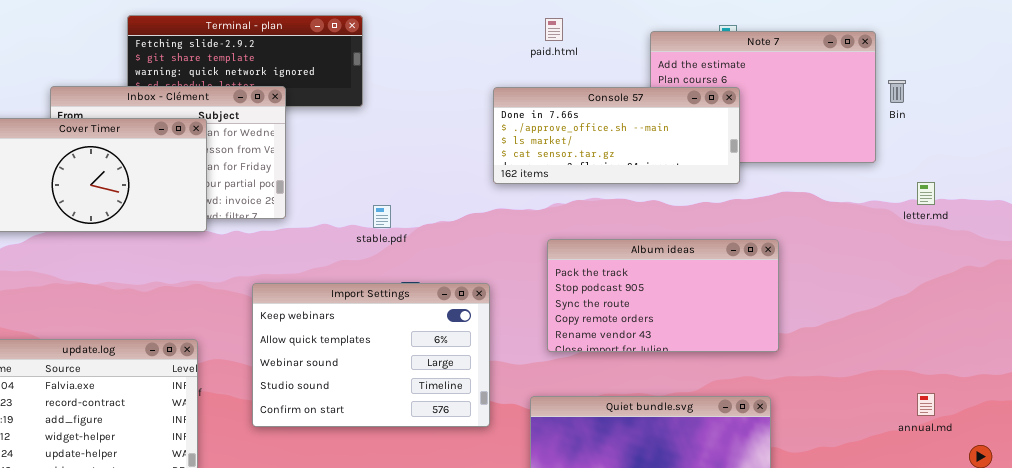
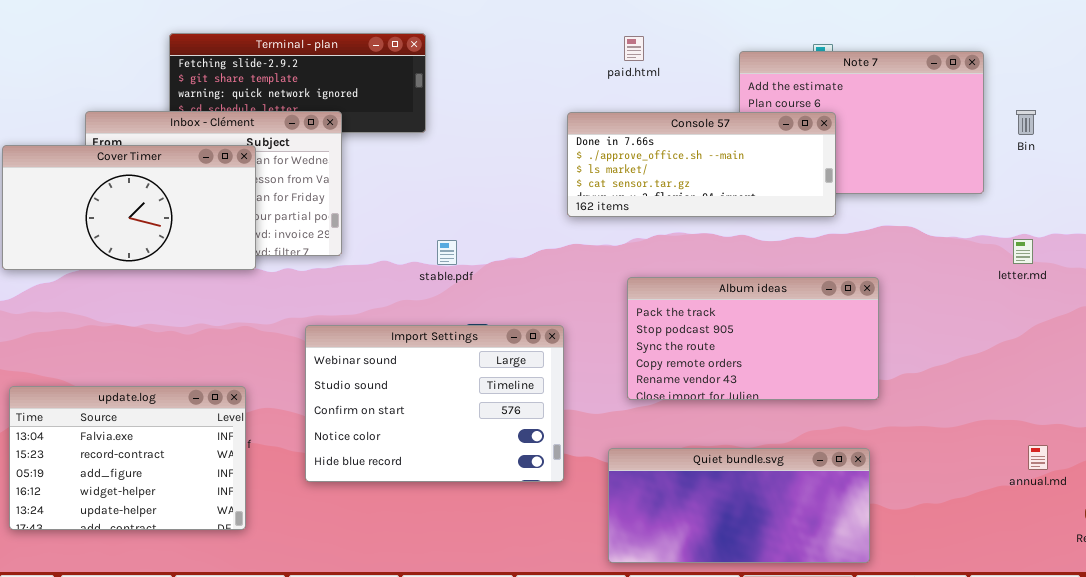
Bin: [888,80,906,103] -> [1016,110,1036,135], moved
letter.md: [917,182,935,205] -> [1013,239,1033,264], moved
Import Settings: [252,283,490,427] -> [305,325,564,482], scrolled down 2 rows

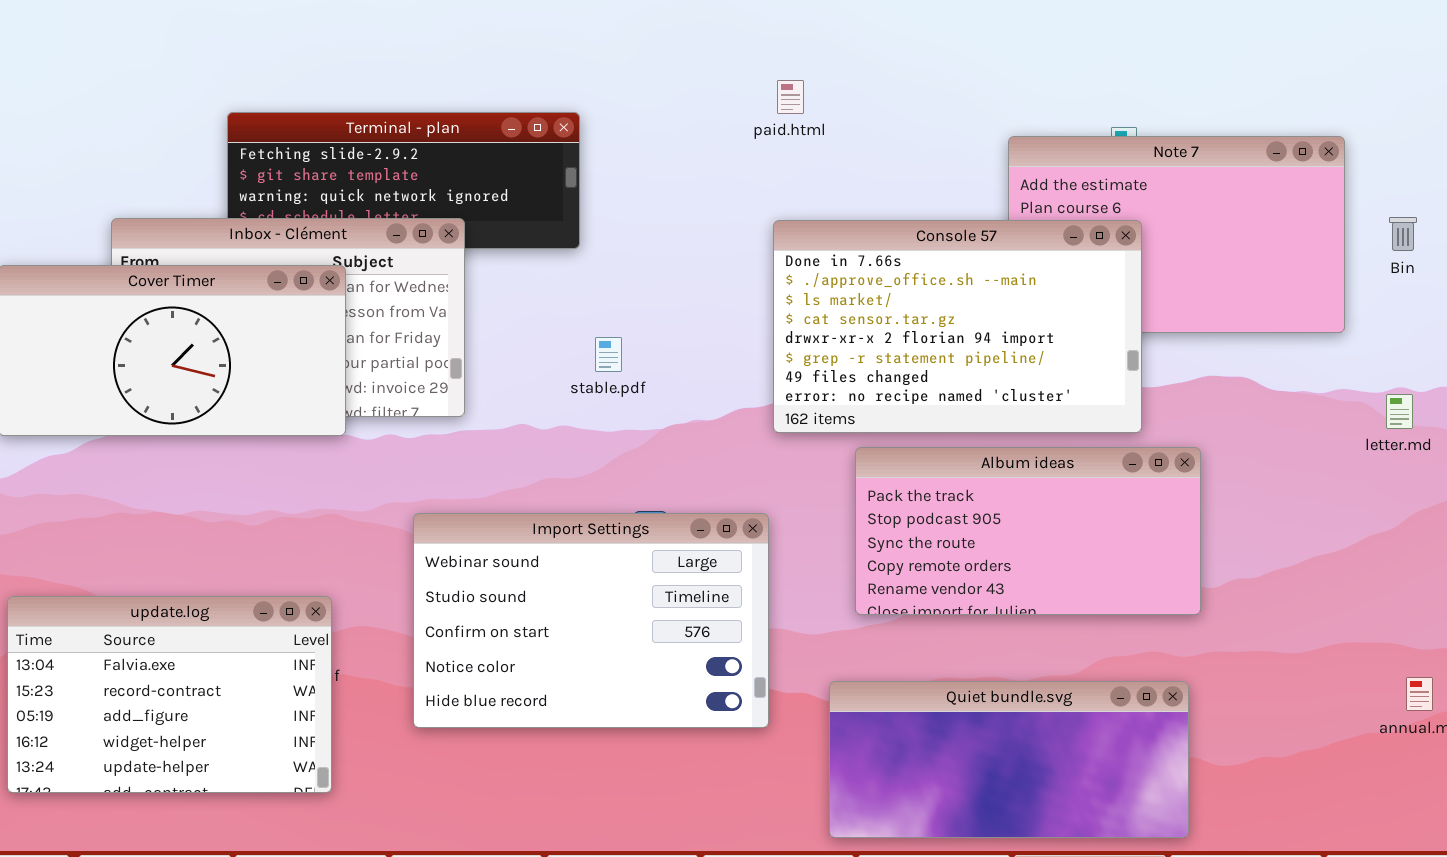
paid.html: [624,36,644,61] -> [777,80,804,114], moved
Console 57: [567,112,836,217] -> [773,220,1142,433], resized
stable.pdf: [437,240,457,265] -> [595,337,622,372], moved

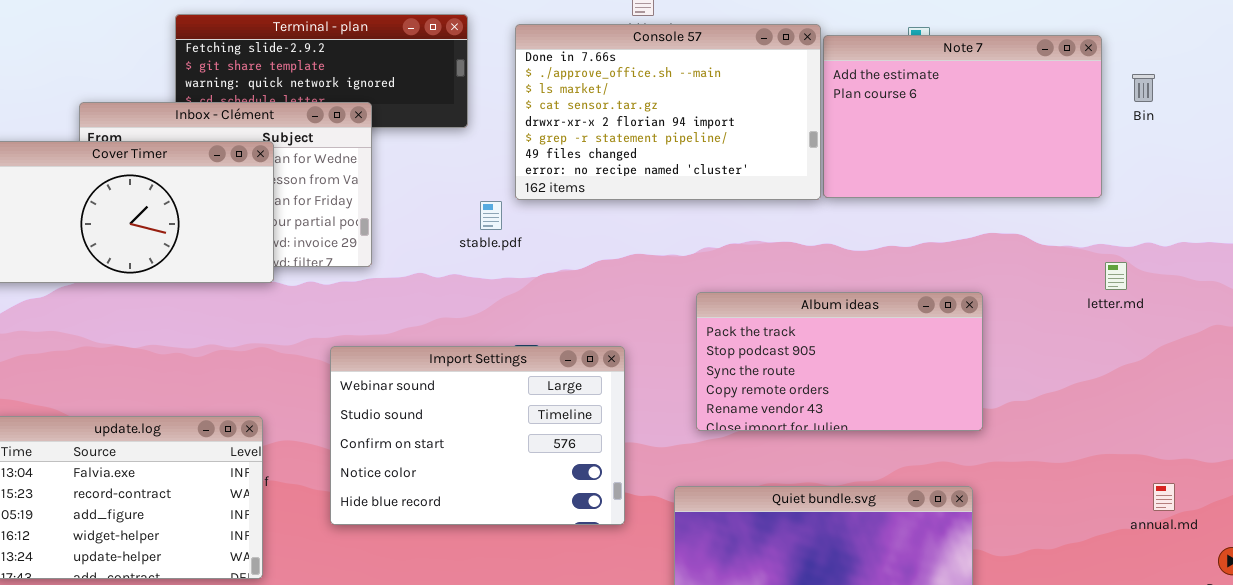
Bin: [1389,217,1417,251] -> [1132,74,1155,102], moved
Console 57: [773,220,1142,433] -> [515,24,821,200], moved
letter.md: [1386,394,1413,429] -> [1105,262,1127,290], moved

